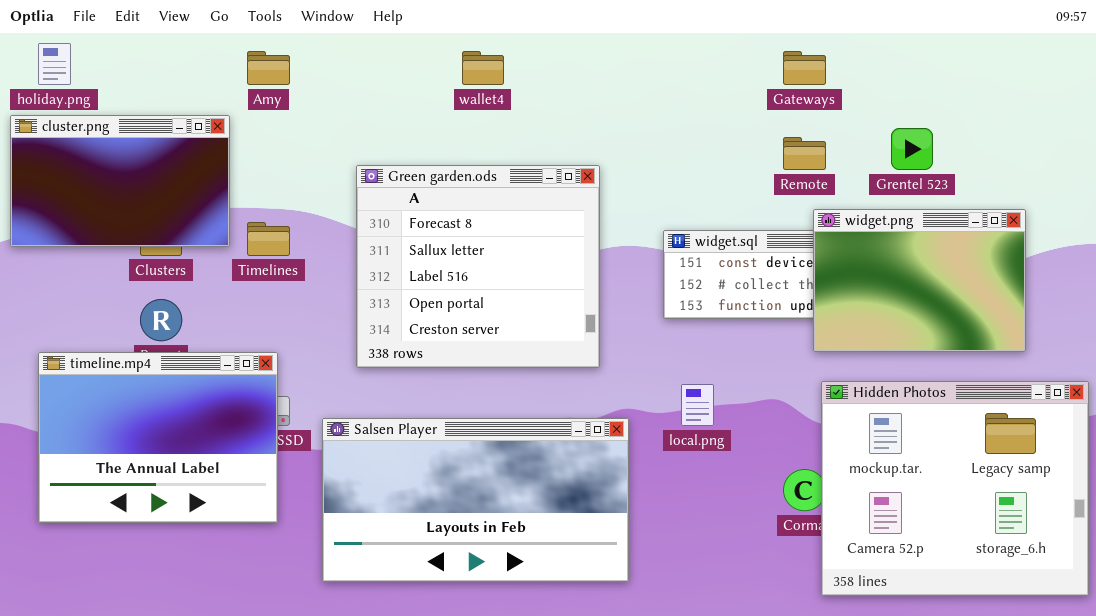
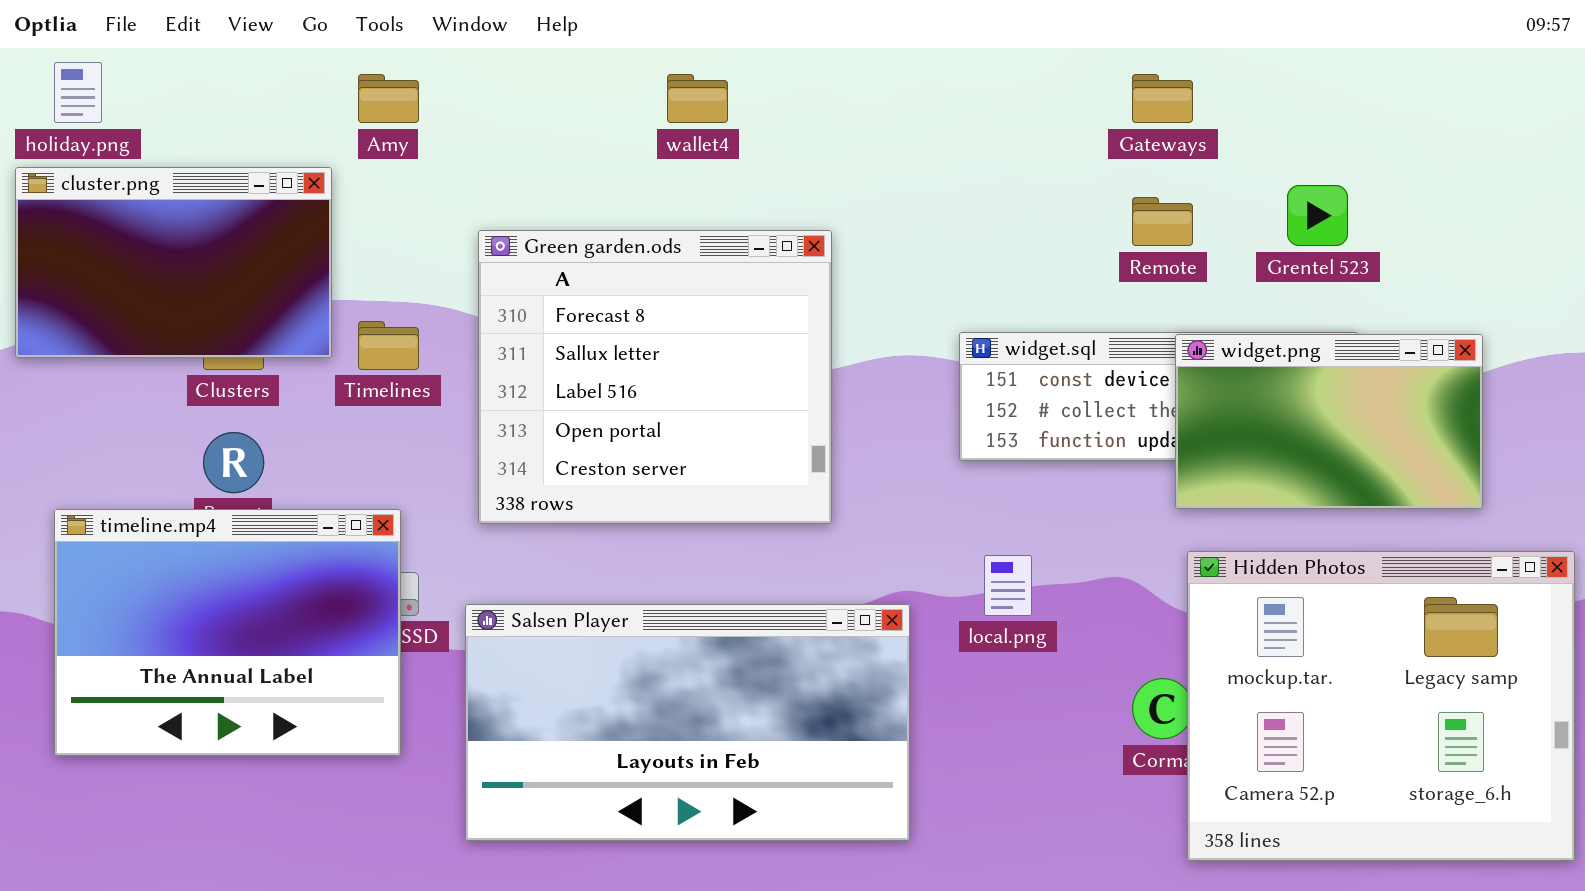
Green garden.ods: [356,165,600,368] -> [478,230,832,524], moved
widget.png: [813,209,1026,352] -> [1175,334,1483,509], resized

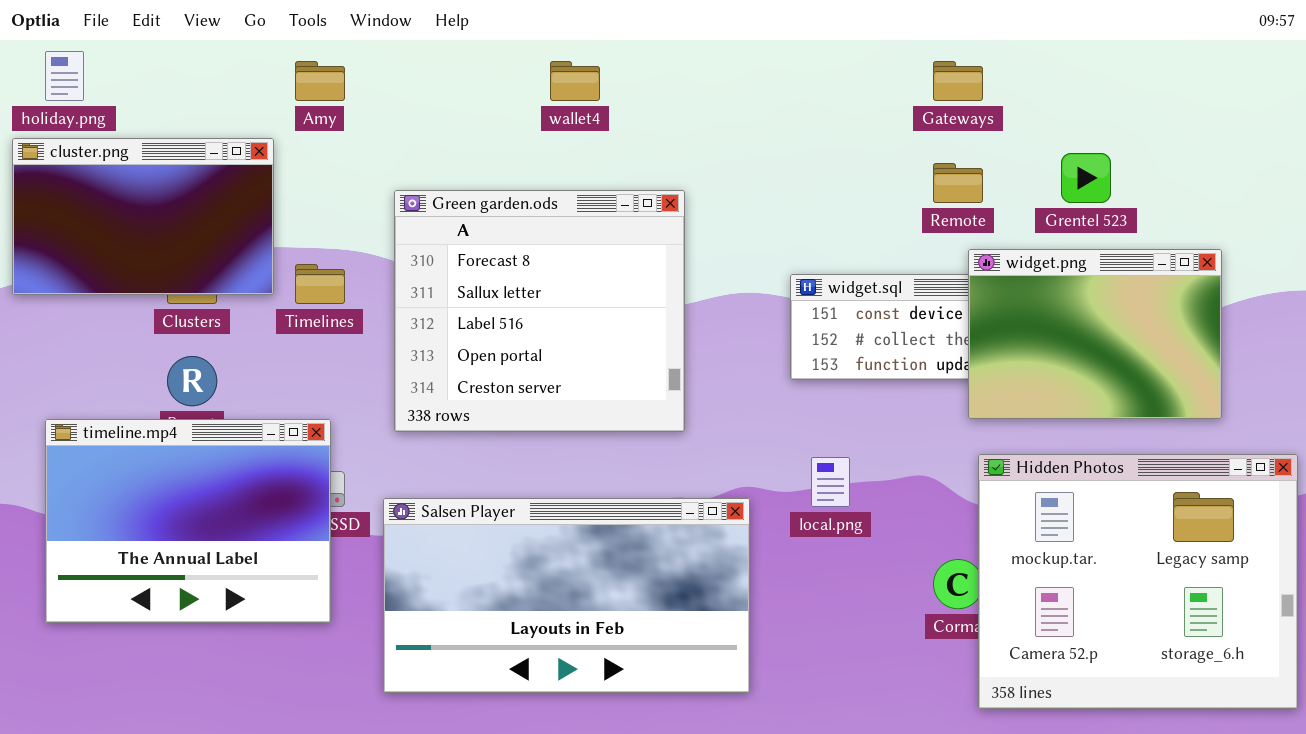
widget.png: [1175,334,1483,509] -> [968,249,1222,419], resized

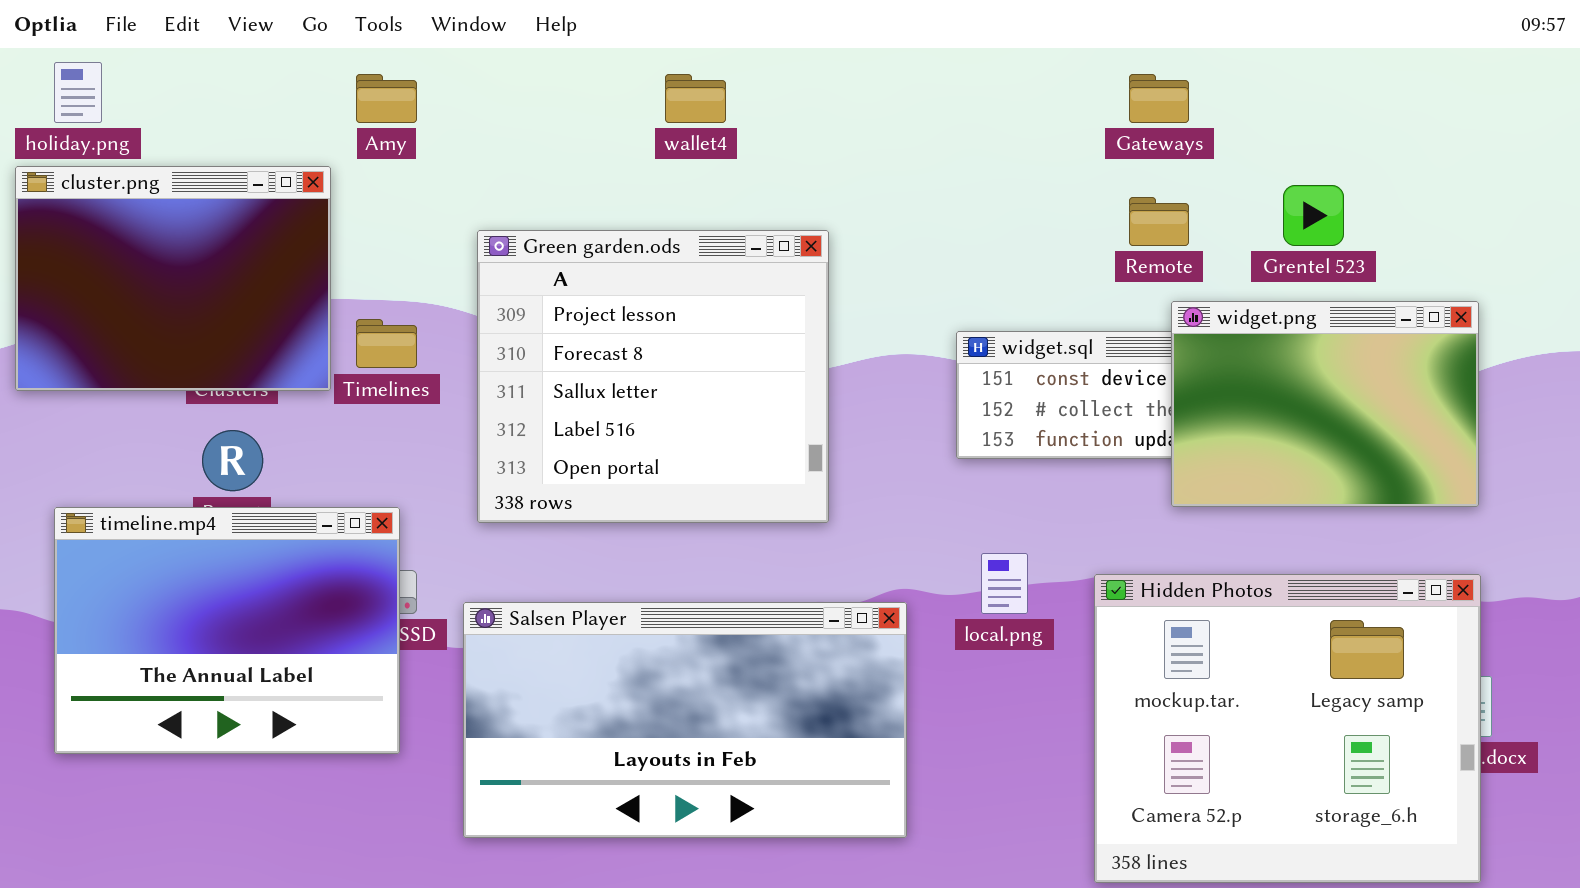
cluster.png: [12,138,274,295] -> [15,166,331,391], resized
Green garden.ods: [394,190,685,432] -> [477,230,829,523], scrolled up 1 row
Hidden Photos: [978,454,1298,709] -> [1094,574,1481,883], moved

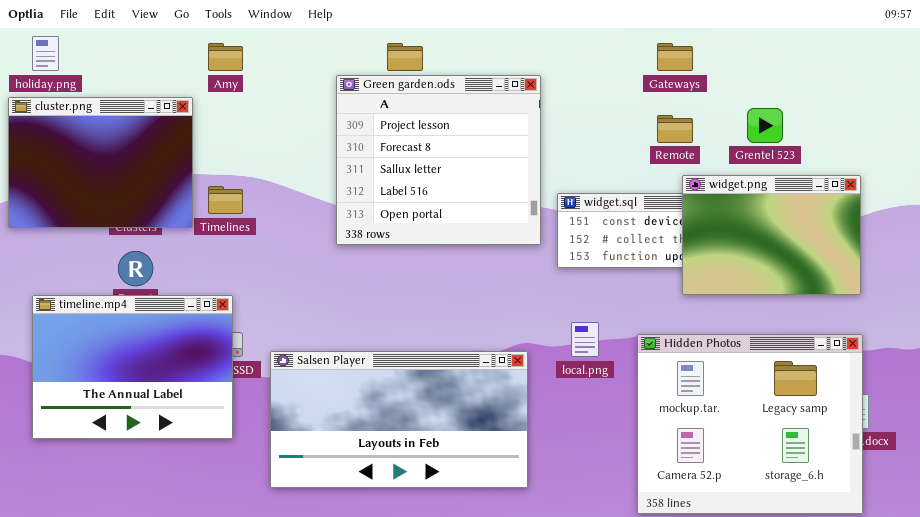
Green garden.ods: [477,230,829,523] -> [336,75,541,245], moved

